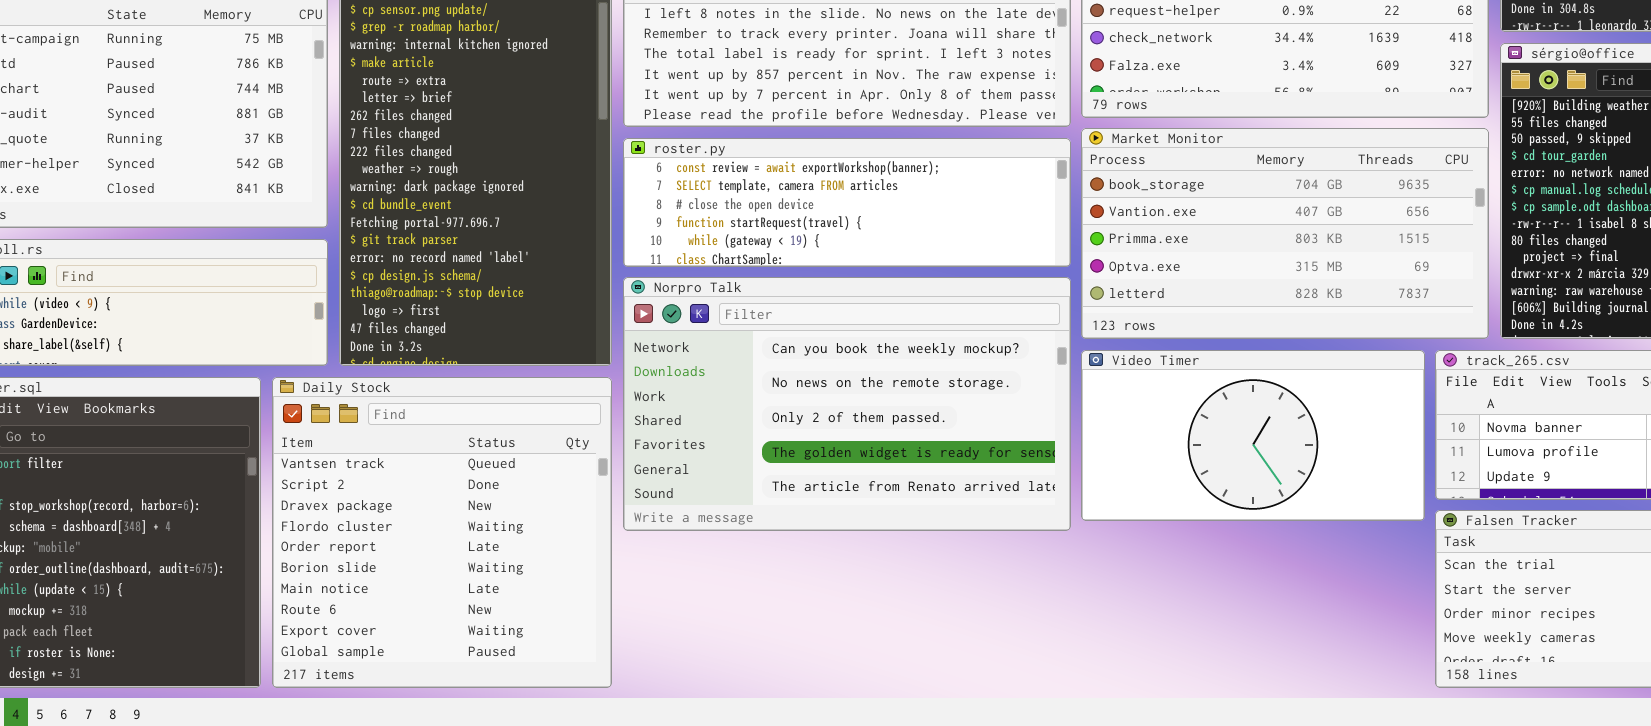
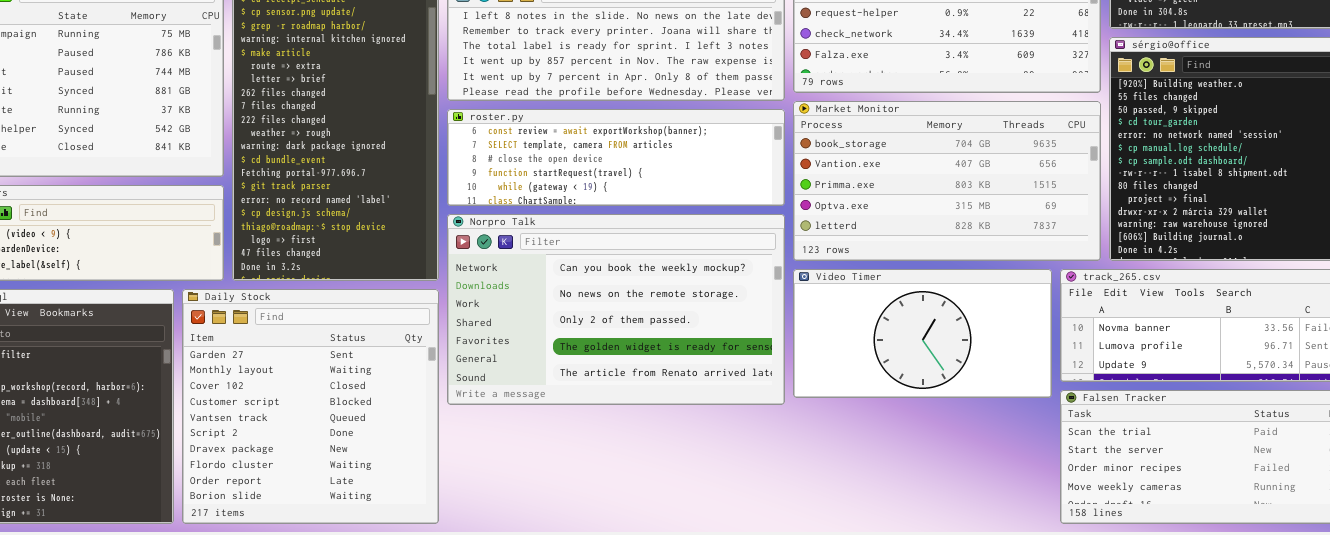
Daily Stock: [272,377,612,688] -> [182,289,439,524], scrolled up 4 rows

